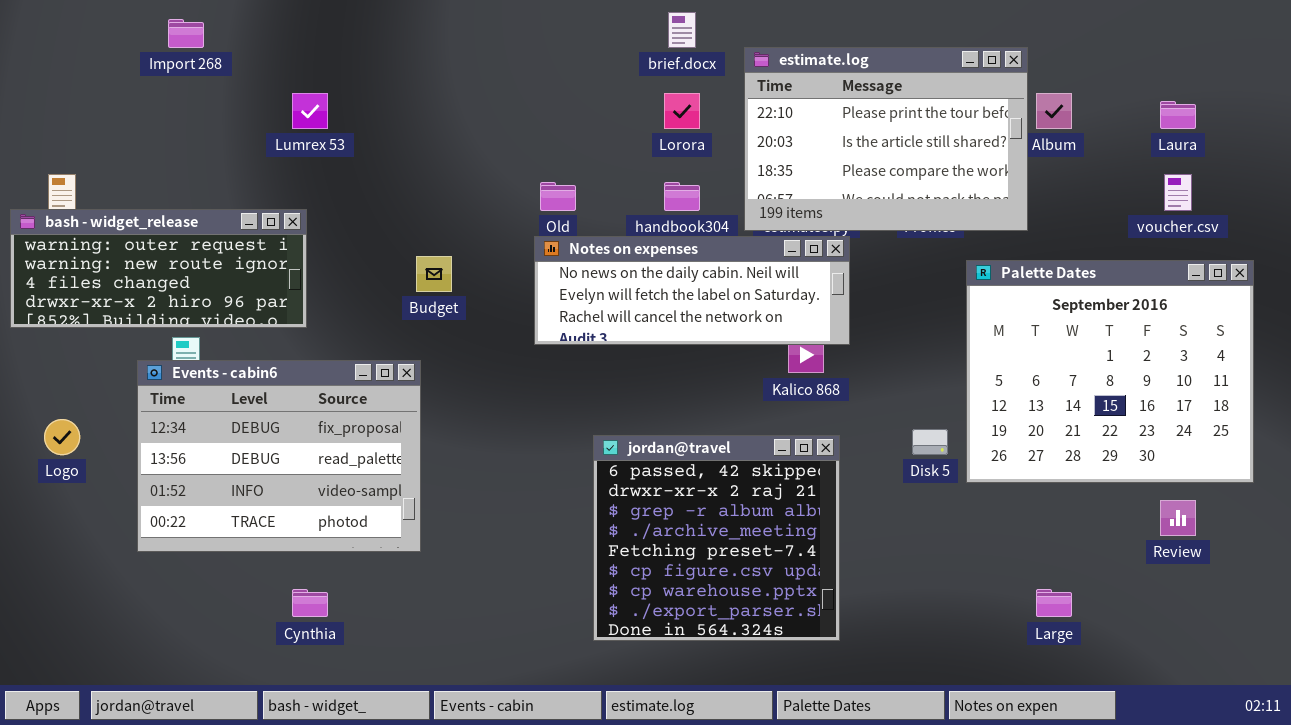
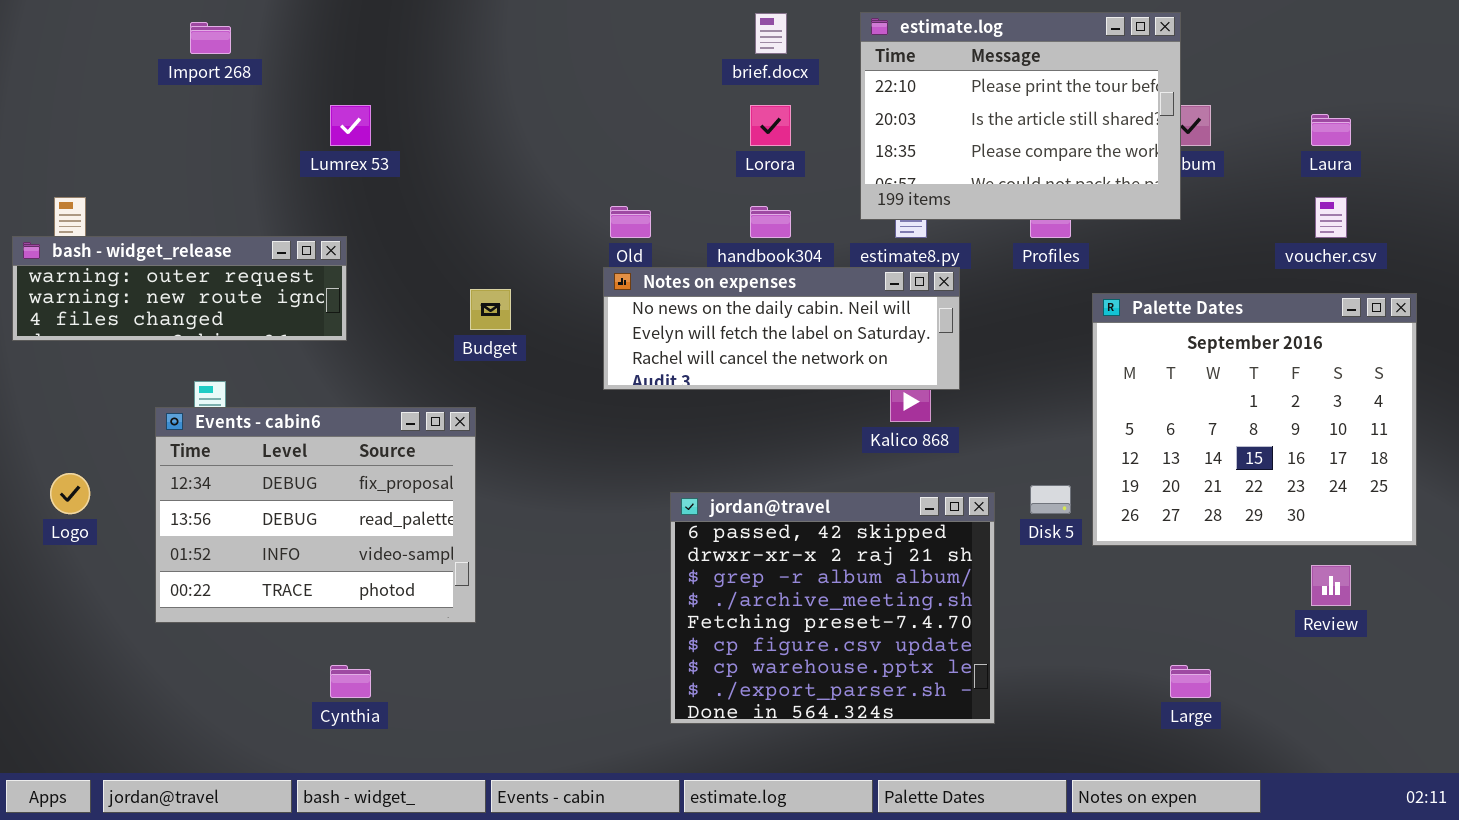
estimate.log: [744,47,1028,231] -> [860,12,1181,220], moved
bash - widget_release: [10,209,307,328] -> [12,236,347,341], resized
jordan@travel: [593,435,840,641] -> [670,492,995,724], resized

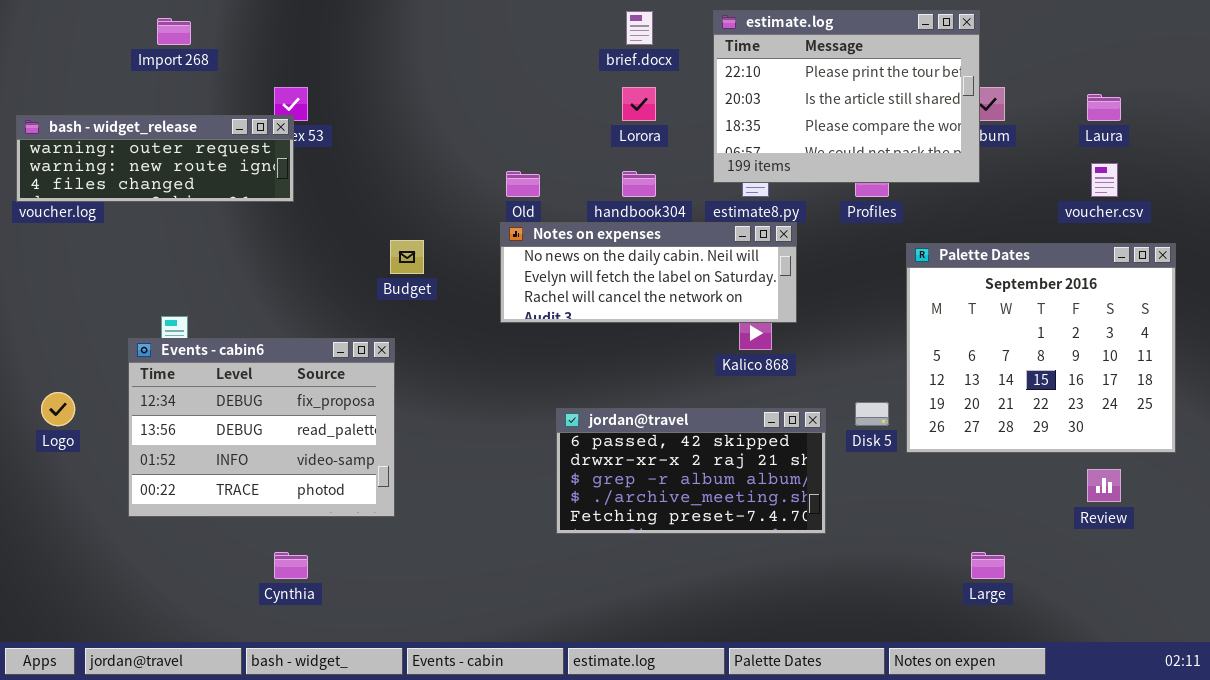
bash - widget_release: [12,236,347,341] -> [16,115,294,202], moved
jordan@travel: [670,492,995,724] -> [556,408,826,534], resized

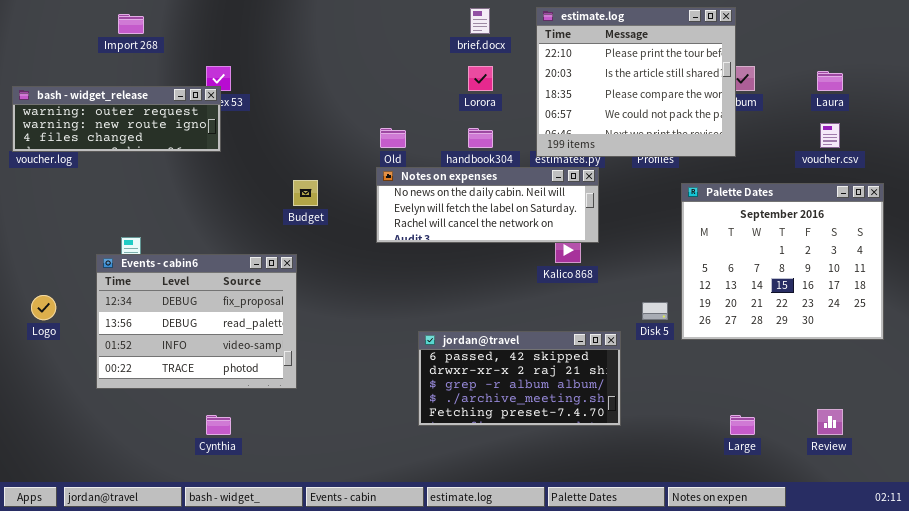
estimate.log: [713,10,980,183] -> [536,7,736,157], resized
jordan@travel: [556,408,826,534] -> [418,331,621,426], moved
Review: [1087,469,1121,502] -> [817,409,843,435], moved

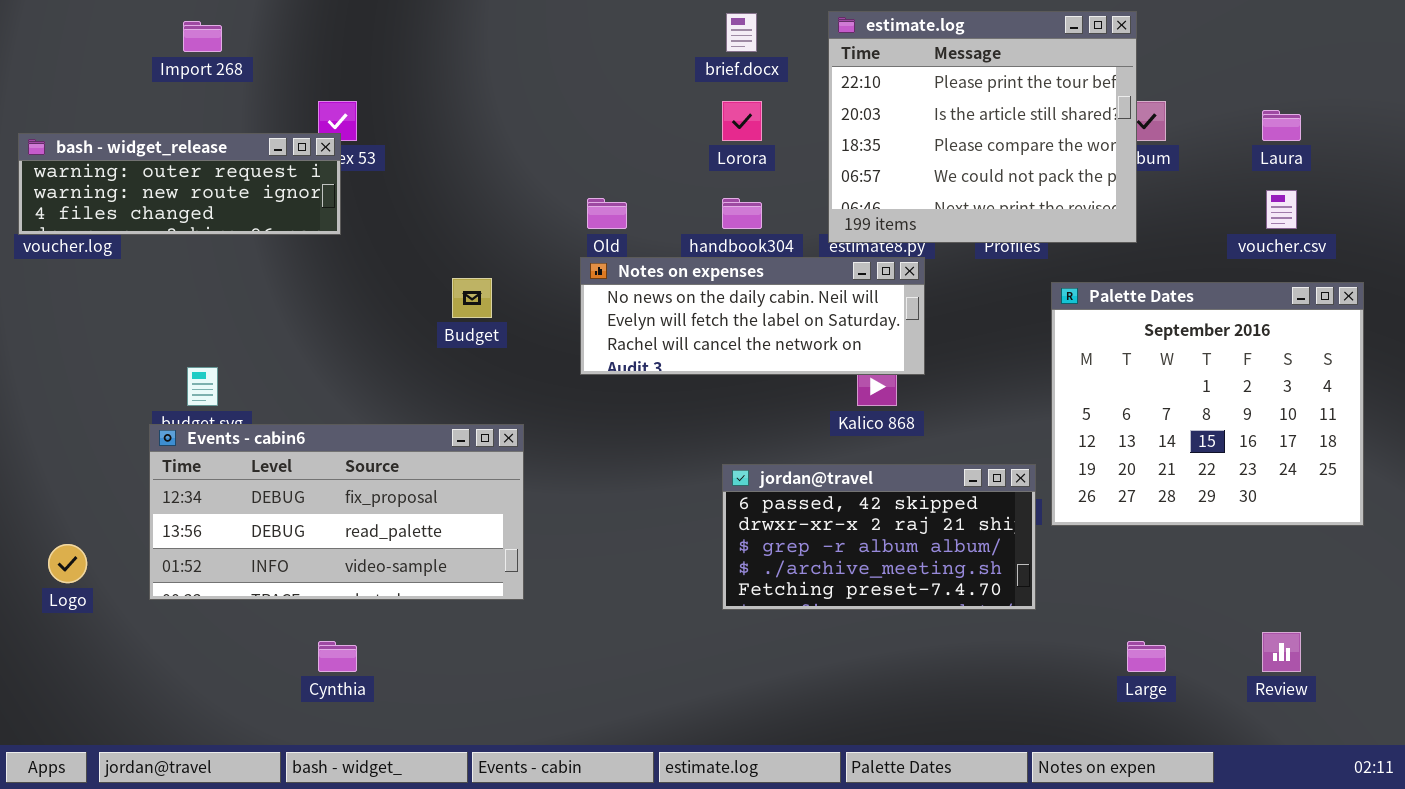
Events - cabin6: [96,254,297,389] -> [149,424,524,600], resized
Logo: [31,295,56,320] -> [48,544,87,583], moved
jordan@travel: [418,331,621,426] -> [722,464,1036,610], moved

